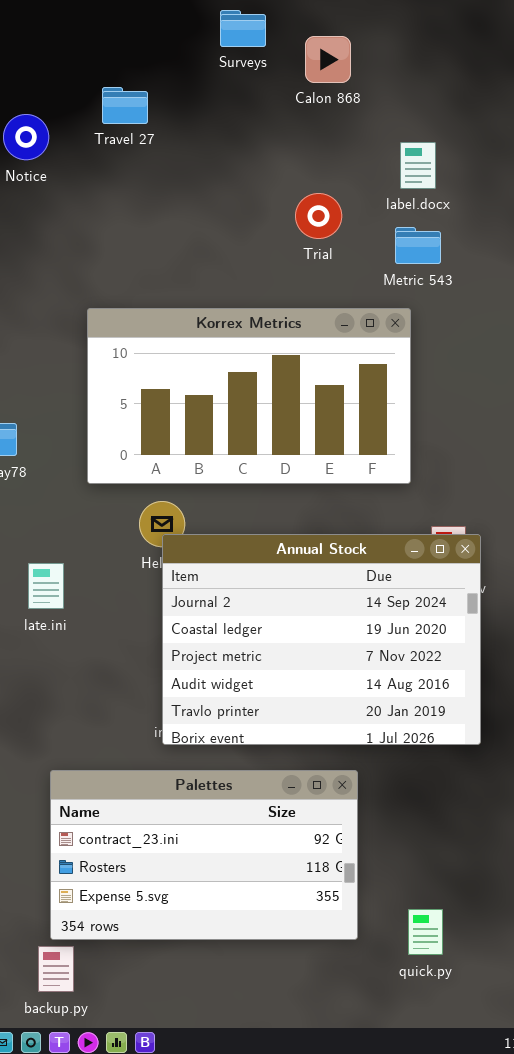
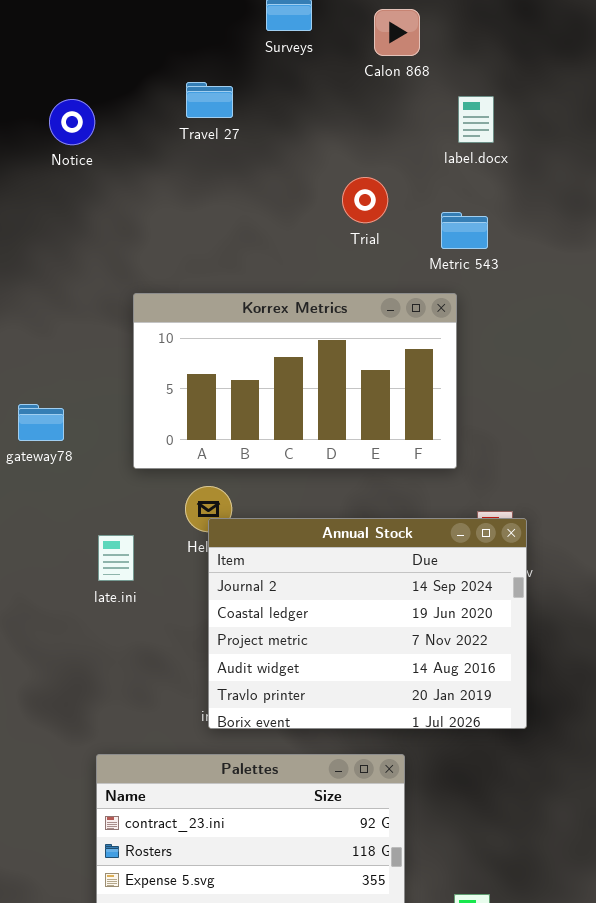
Calon 868: [305,36,351,83] -> [374,9,420,56], moved
Travel 27: [102,87,148,124] -> [186,82,233,118], moved
label.docx: [400,142,436,189] -> [458,96,494,143], moved
late.ini: [28,563,64,609] -> [98,535,134,581], moved

